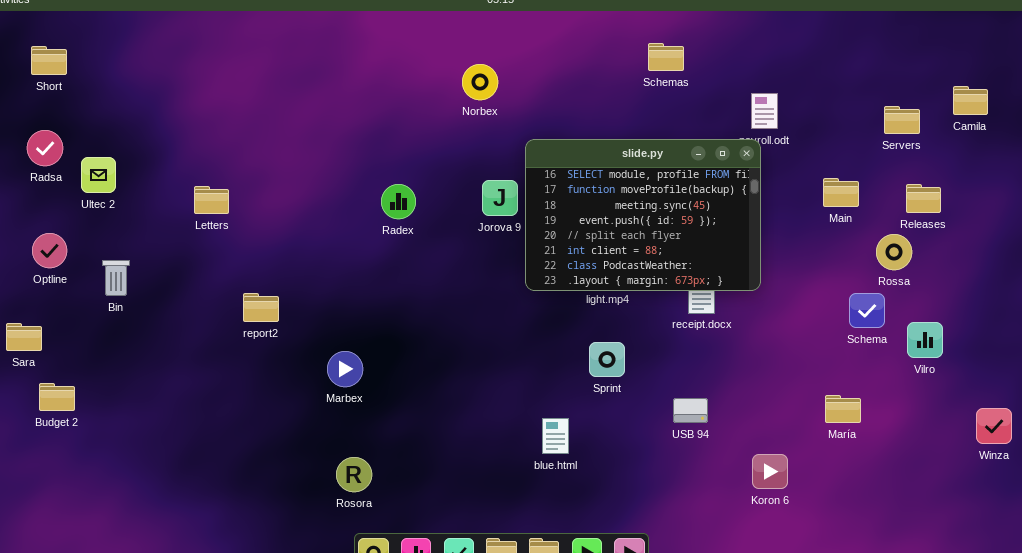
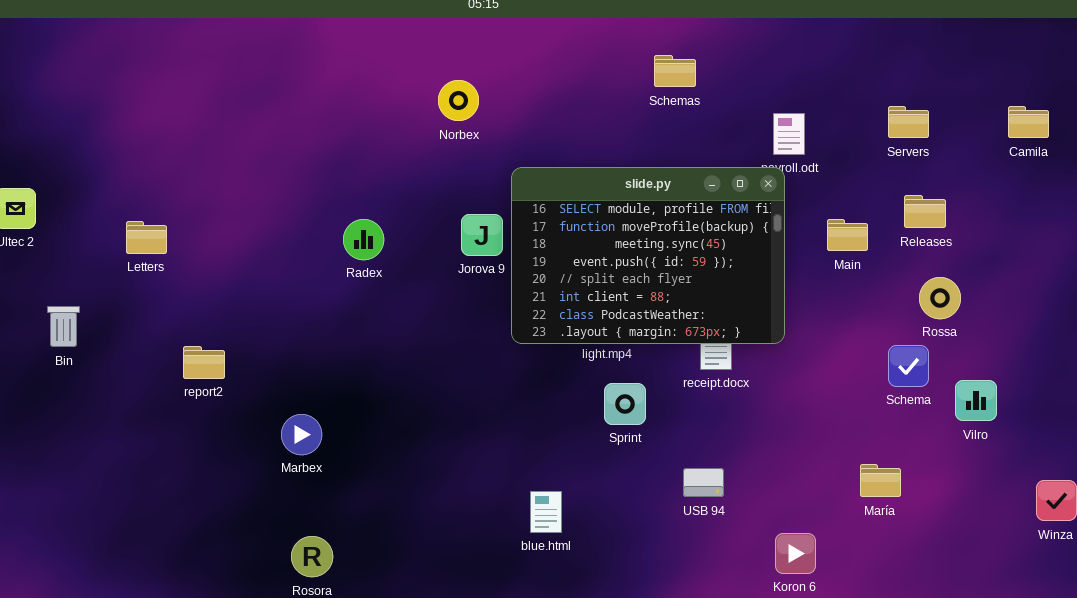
Servers: [884,106,920,134] -> [888,106,929,138], moved
Main: [823,178,859,207] -> [827,219,868,251], moved
Releases: [906,184,941,213] -> [904,195,946,228], moved
Bin: [102,260,130,296] -> [47,306,80,347], moved
Sprint: [589,342,625,377] -> [604,383,646,425], moved

